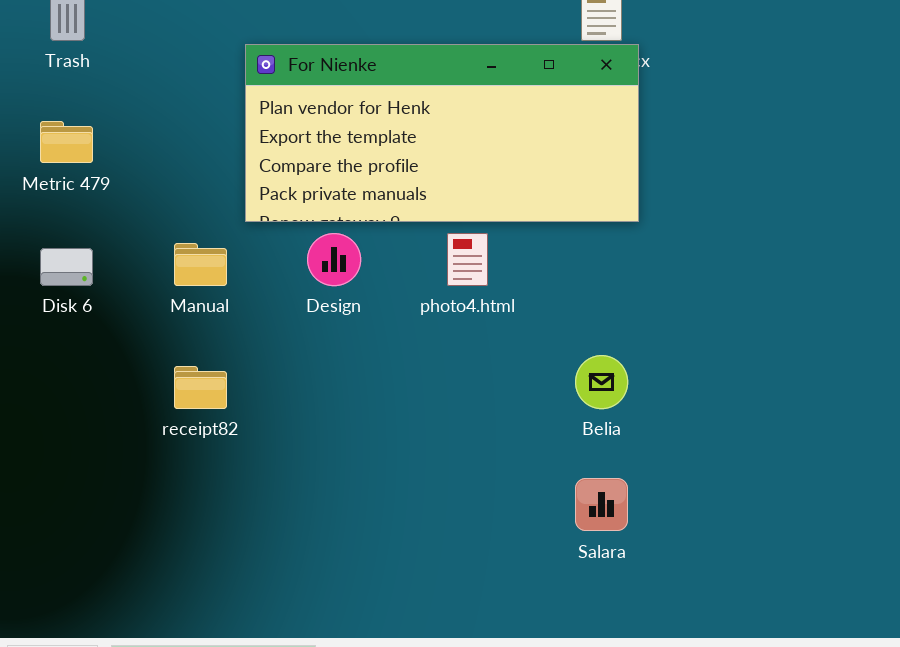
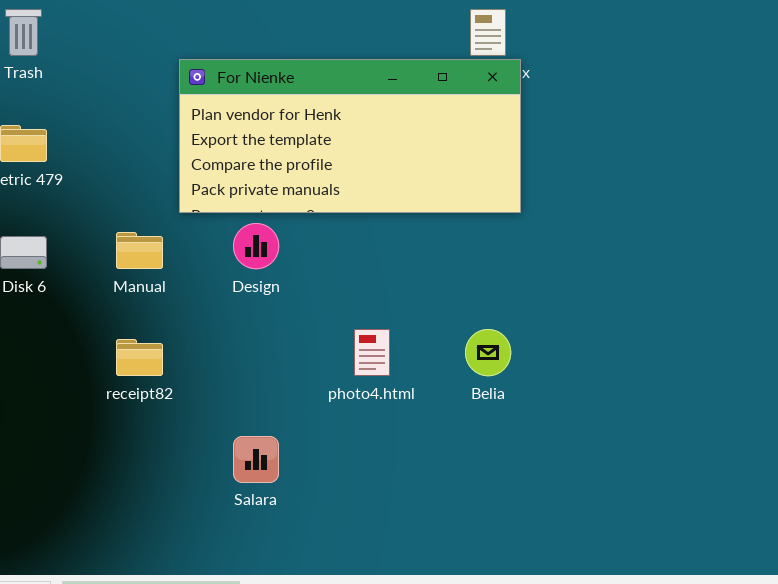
photo4.html: [447,233,488,286] -> [354,329,390,376], moved
Salara: [575,478,628,531] -> [233,436,279,483], moved

